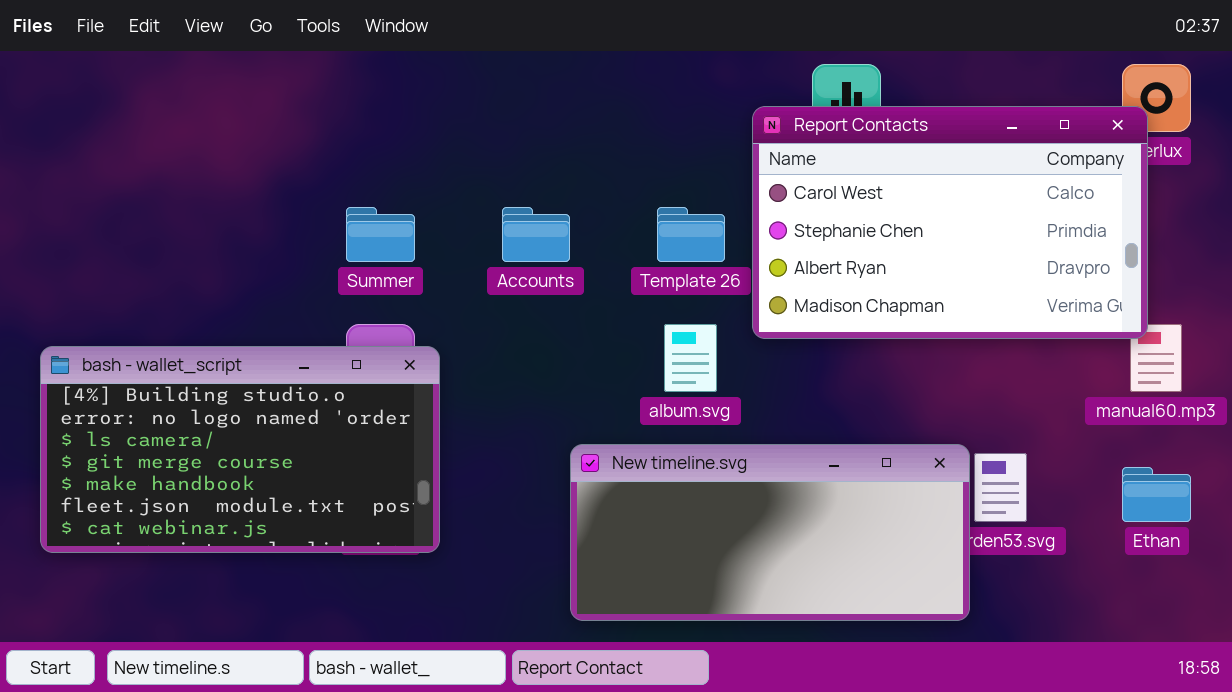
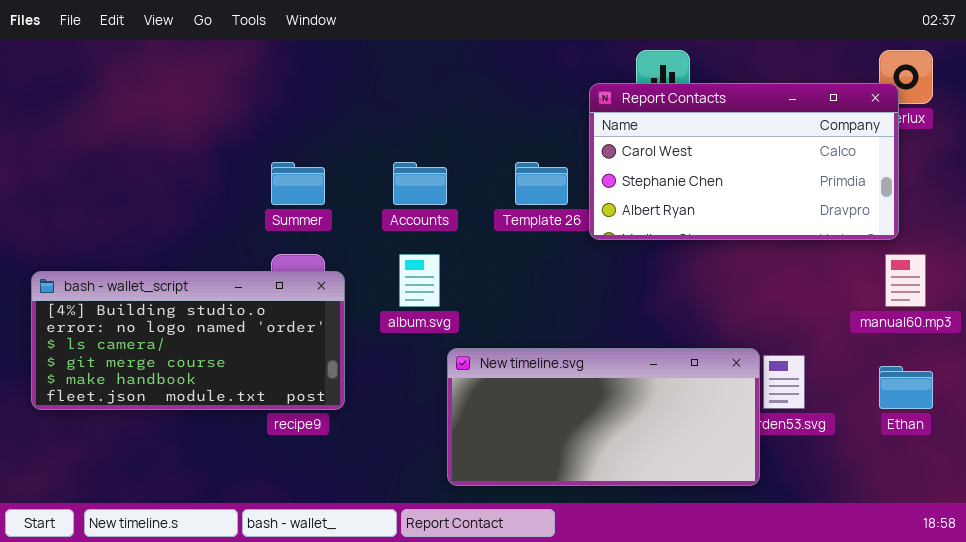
Report Contacts: [752,106,1148,339] -> [589,83,899,240], resized
album.svg: [664,324,717,392] -> [399,254,440,307], moved
bash - wallet_script: [40,346,440,553] -> [31,271,345,410], resized

